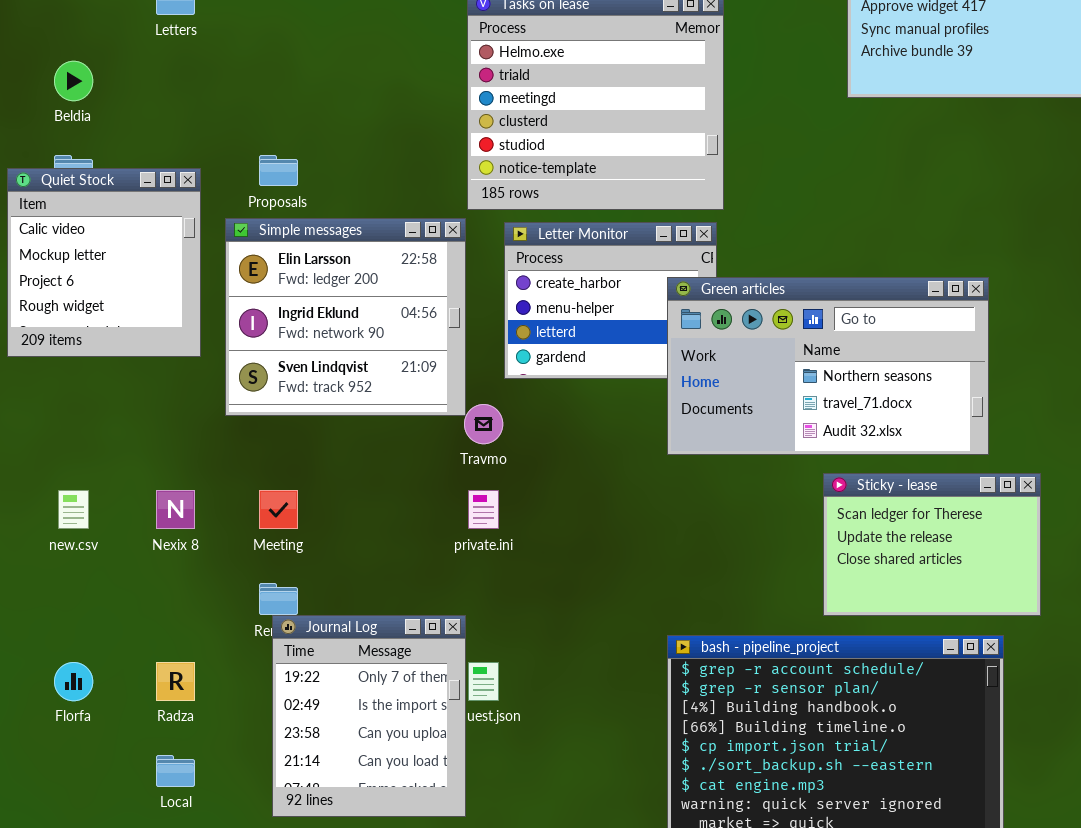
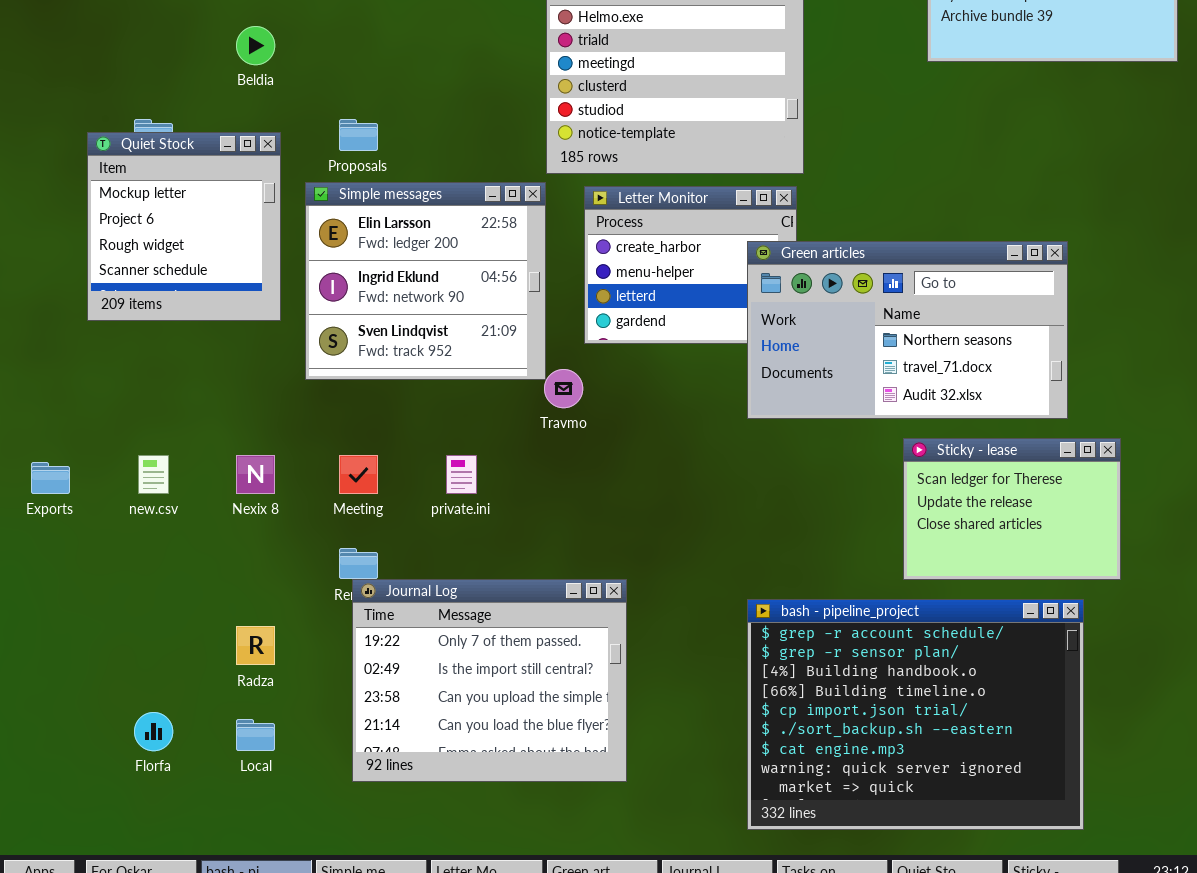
Beldia: [54,61,93,101] -> [236,26,275,65], moved
Quiet Stock: [7,168,201,357] -> [87,132,281,321], scrolled down 1 row
private.ini: [468,490,499,529] -> [446,455,477,494], moved
Journal Log: [272,615,466,817] -> [352,579,627,782], resized
Florfa: [54,662,93,701] -> [134,712,173,751], moved

